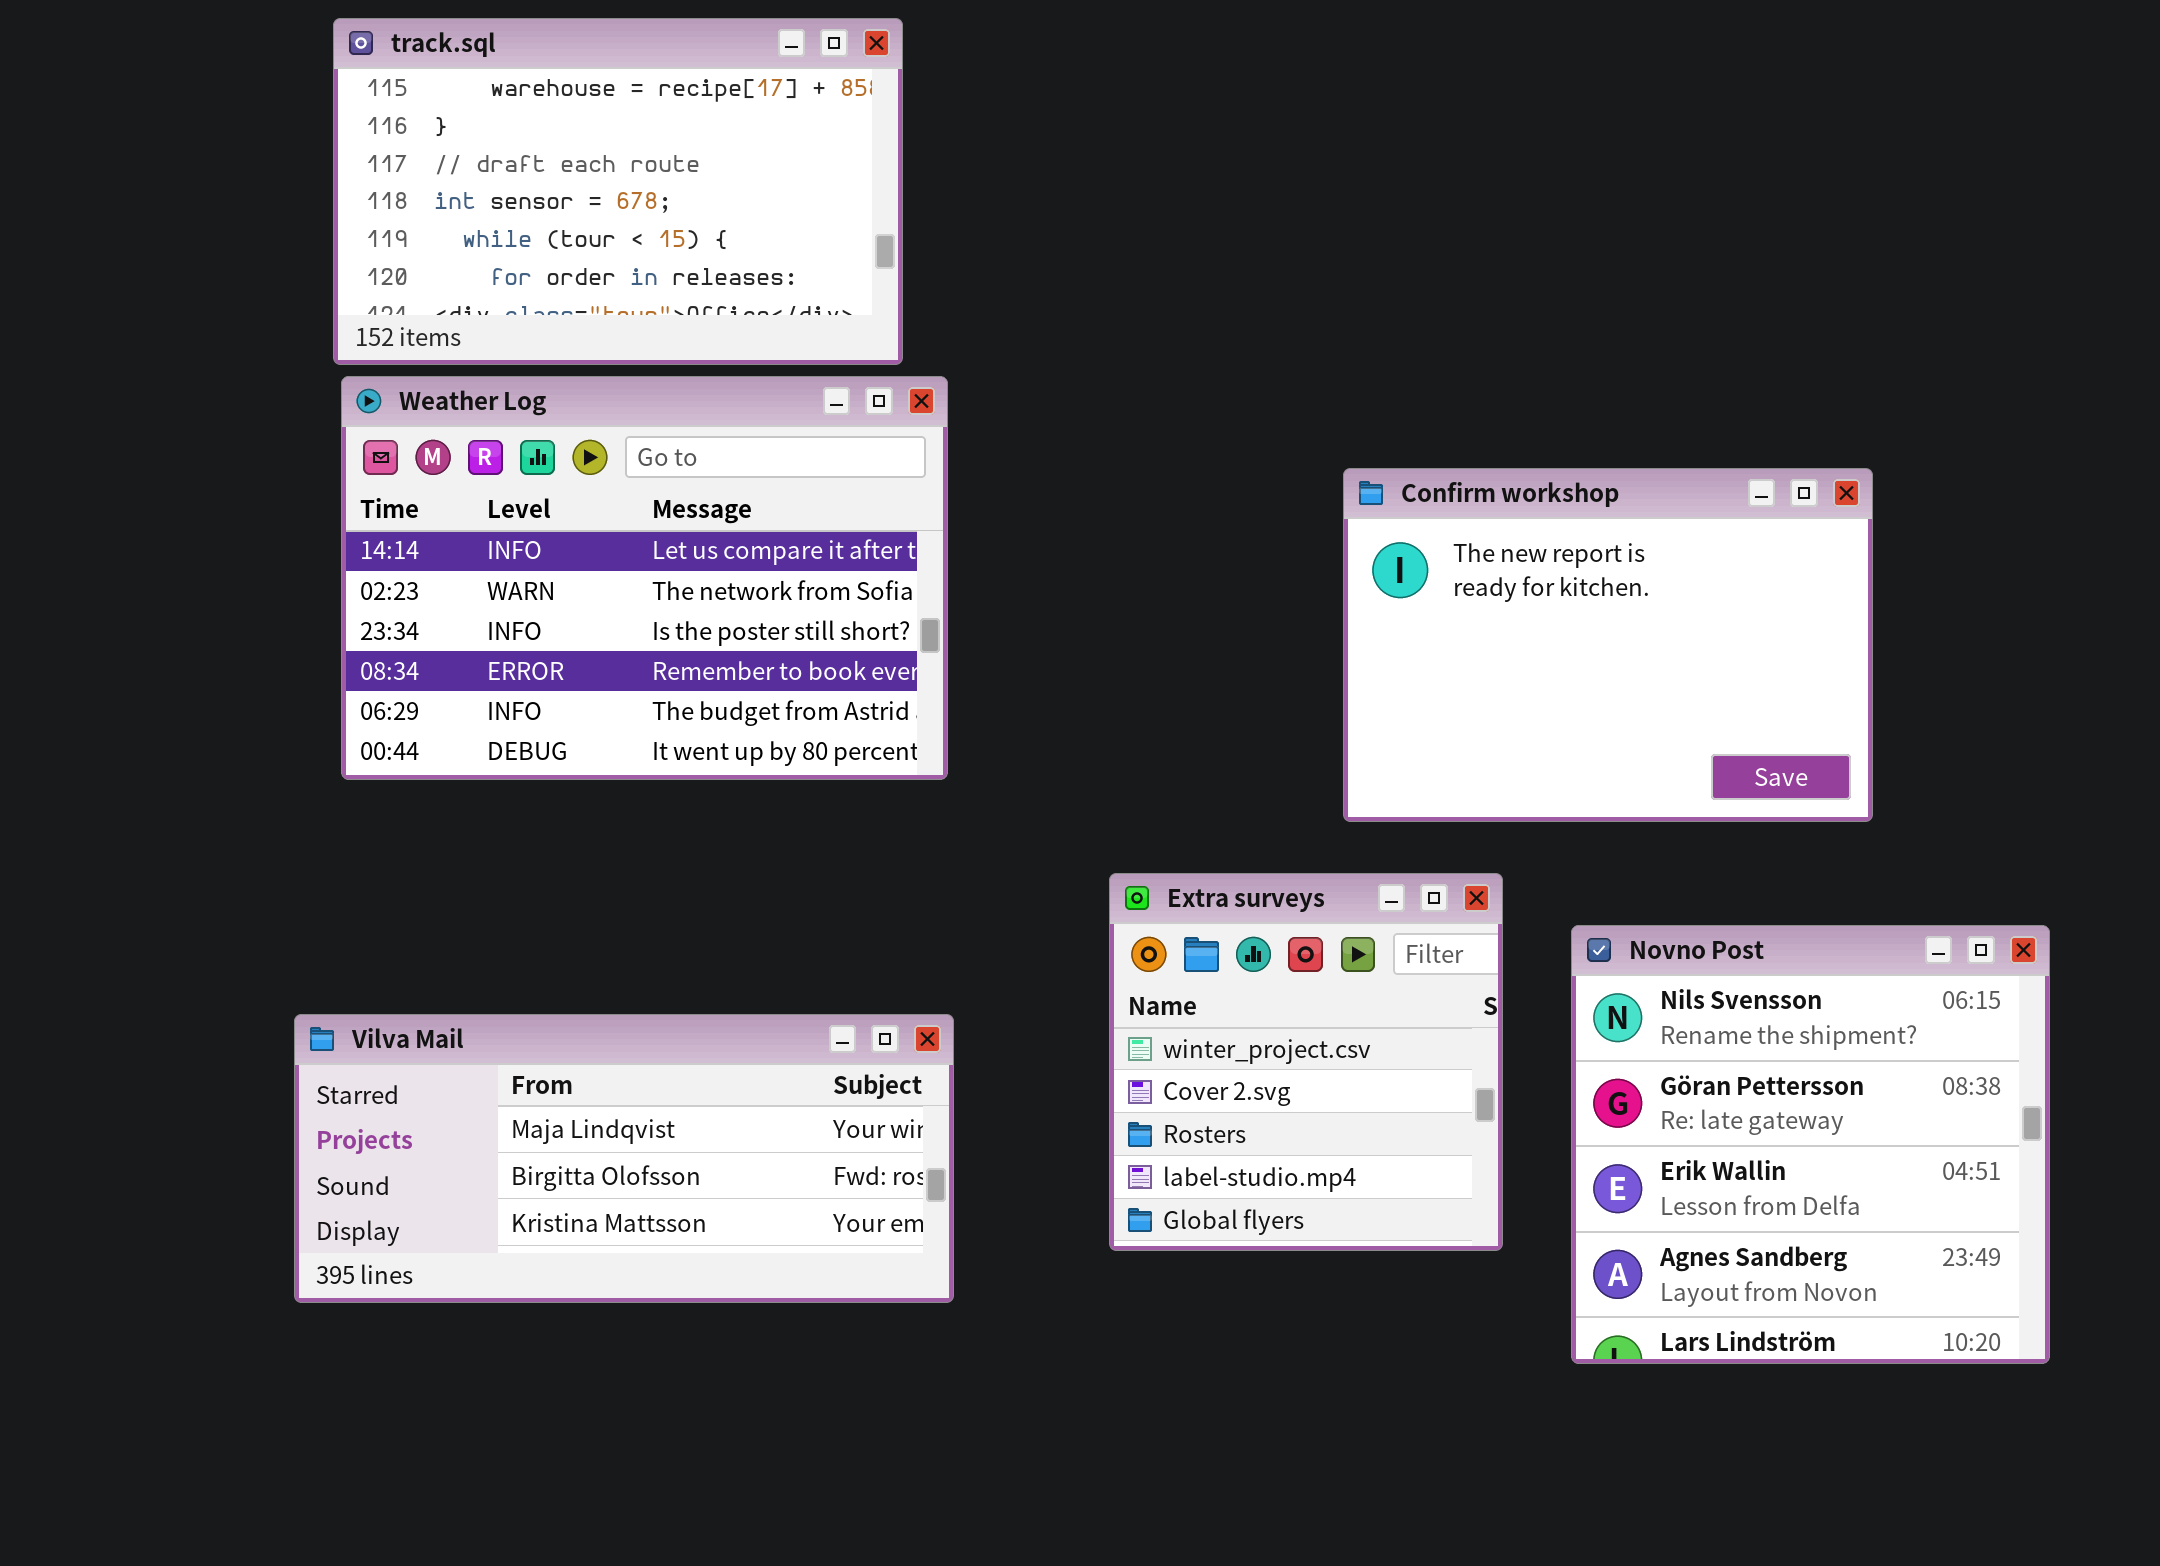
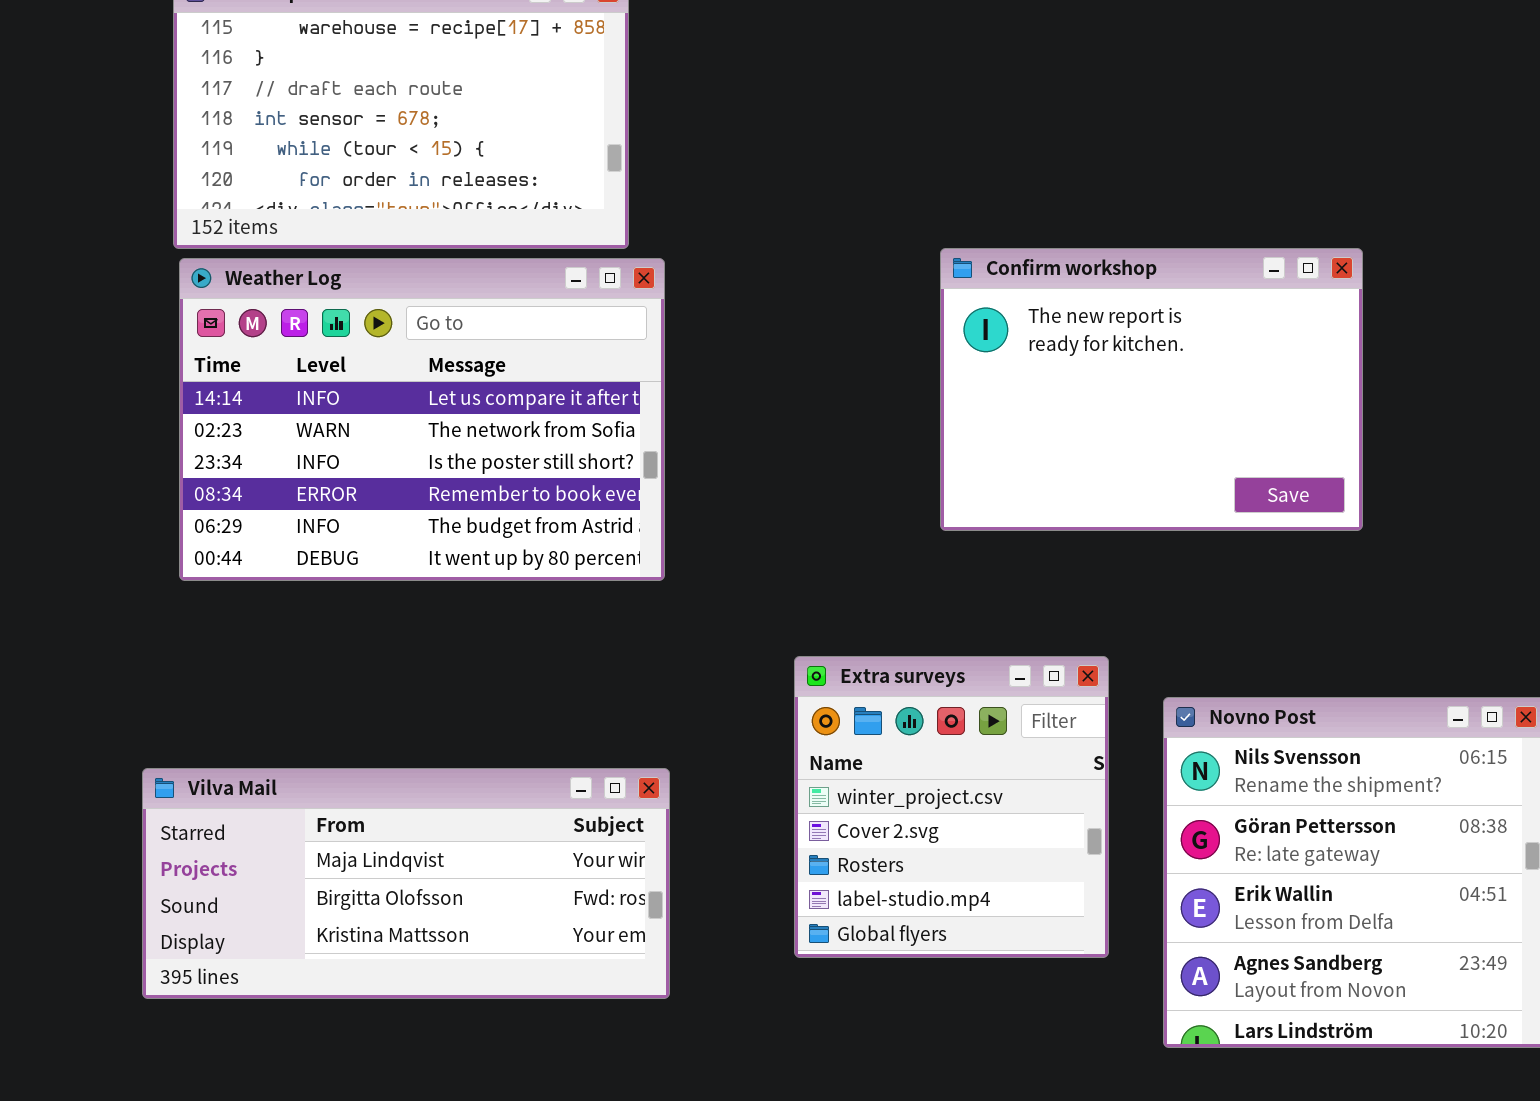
Confirm workshop: [1343,468,1873,822] -> [940,248,1363,531], moved

